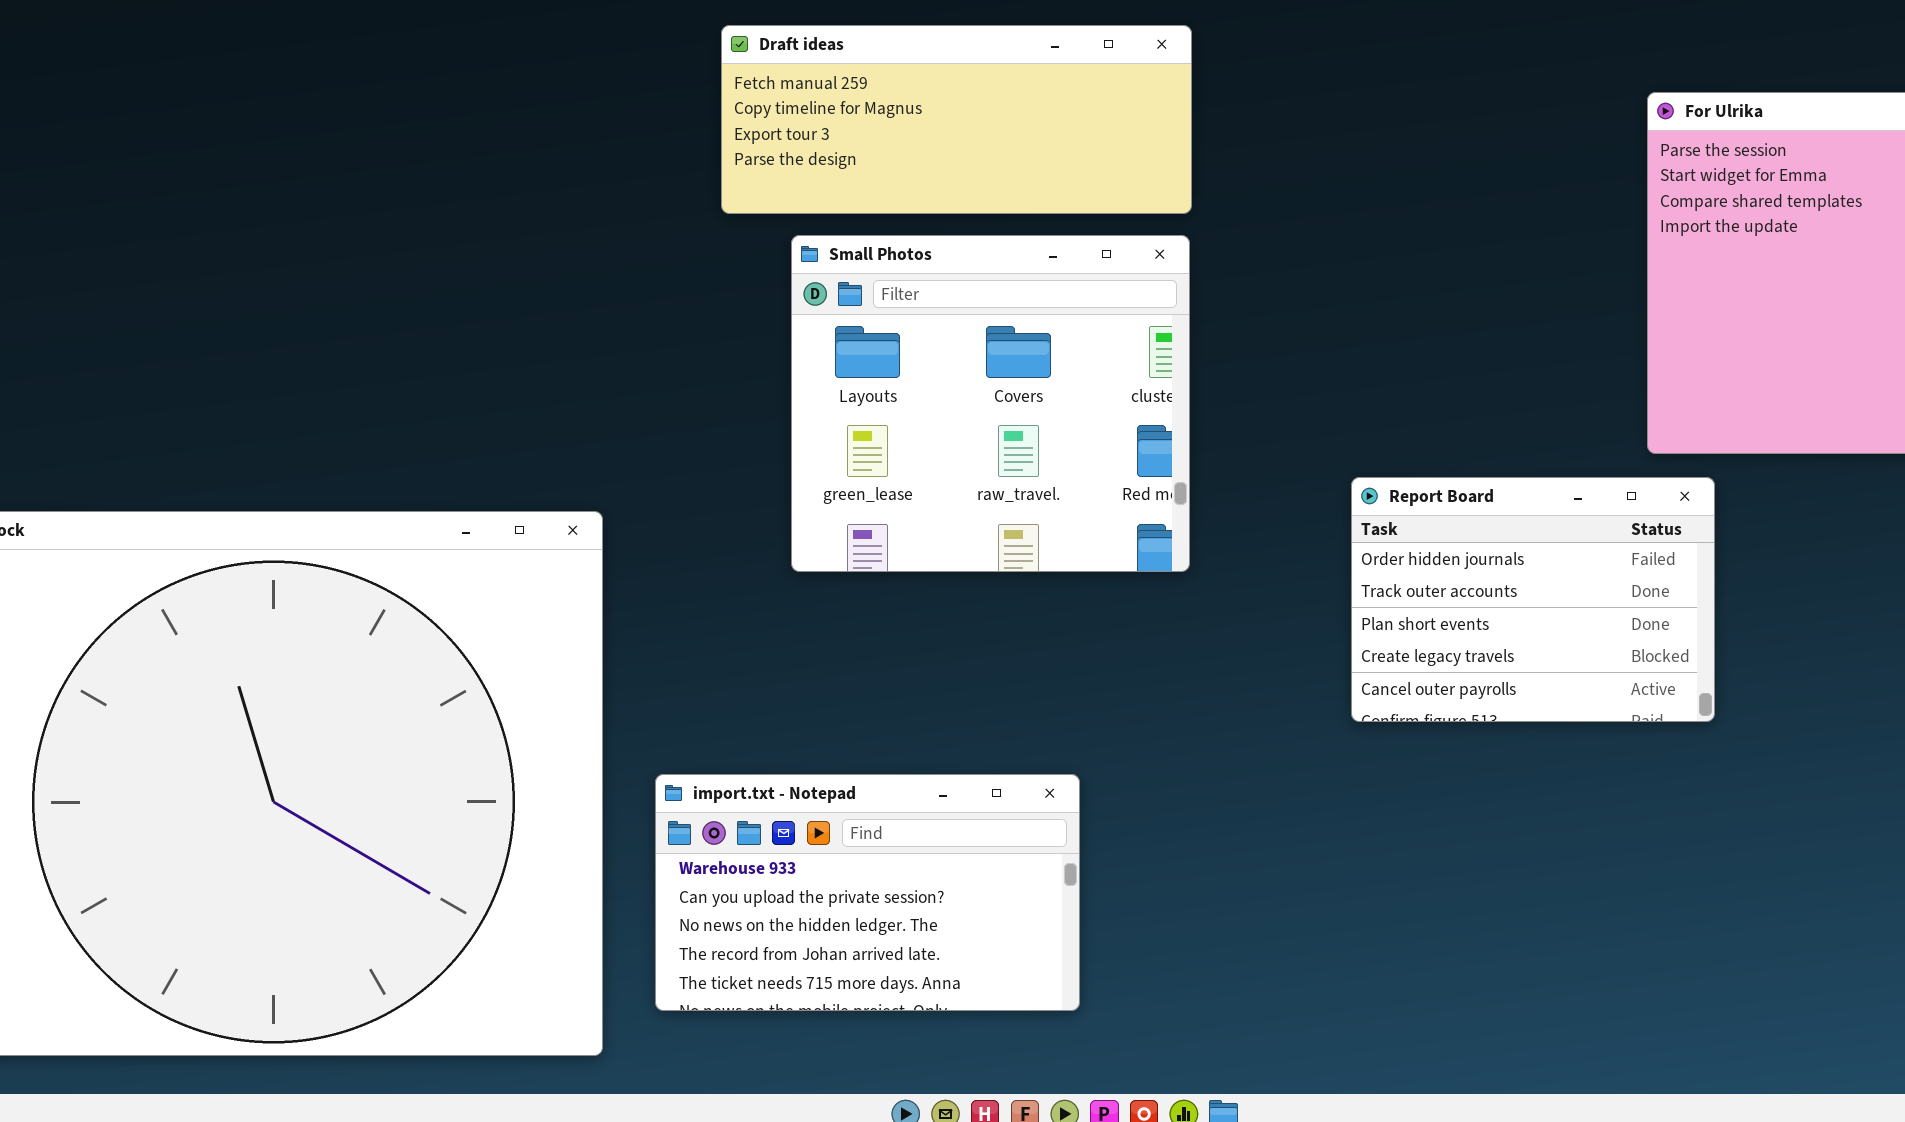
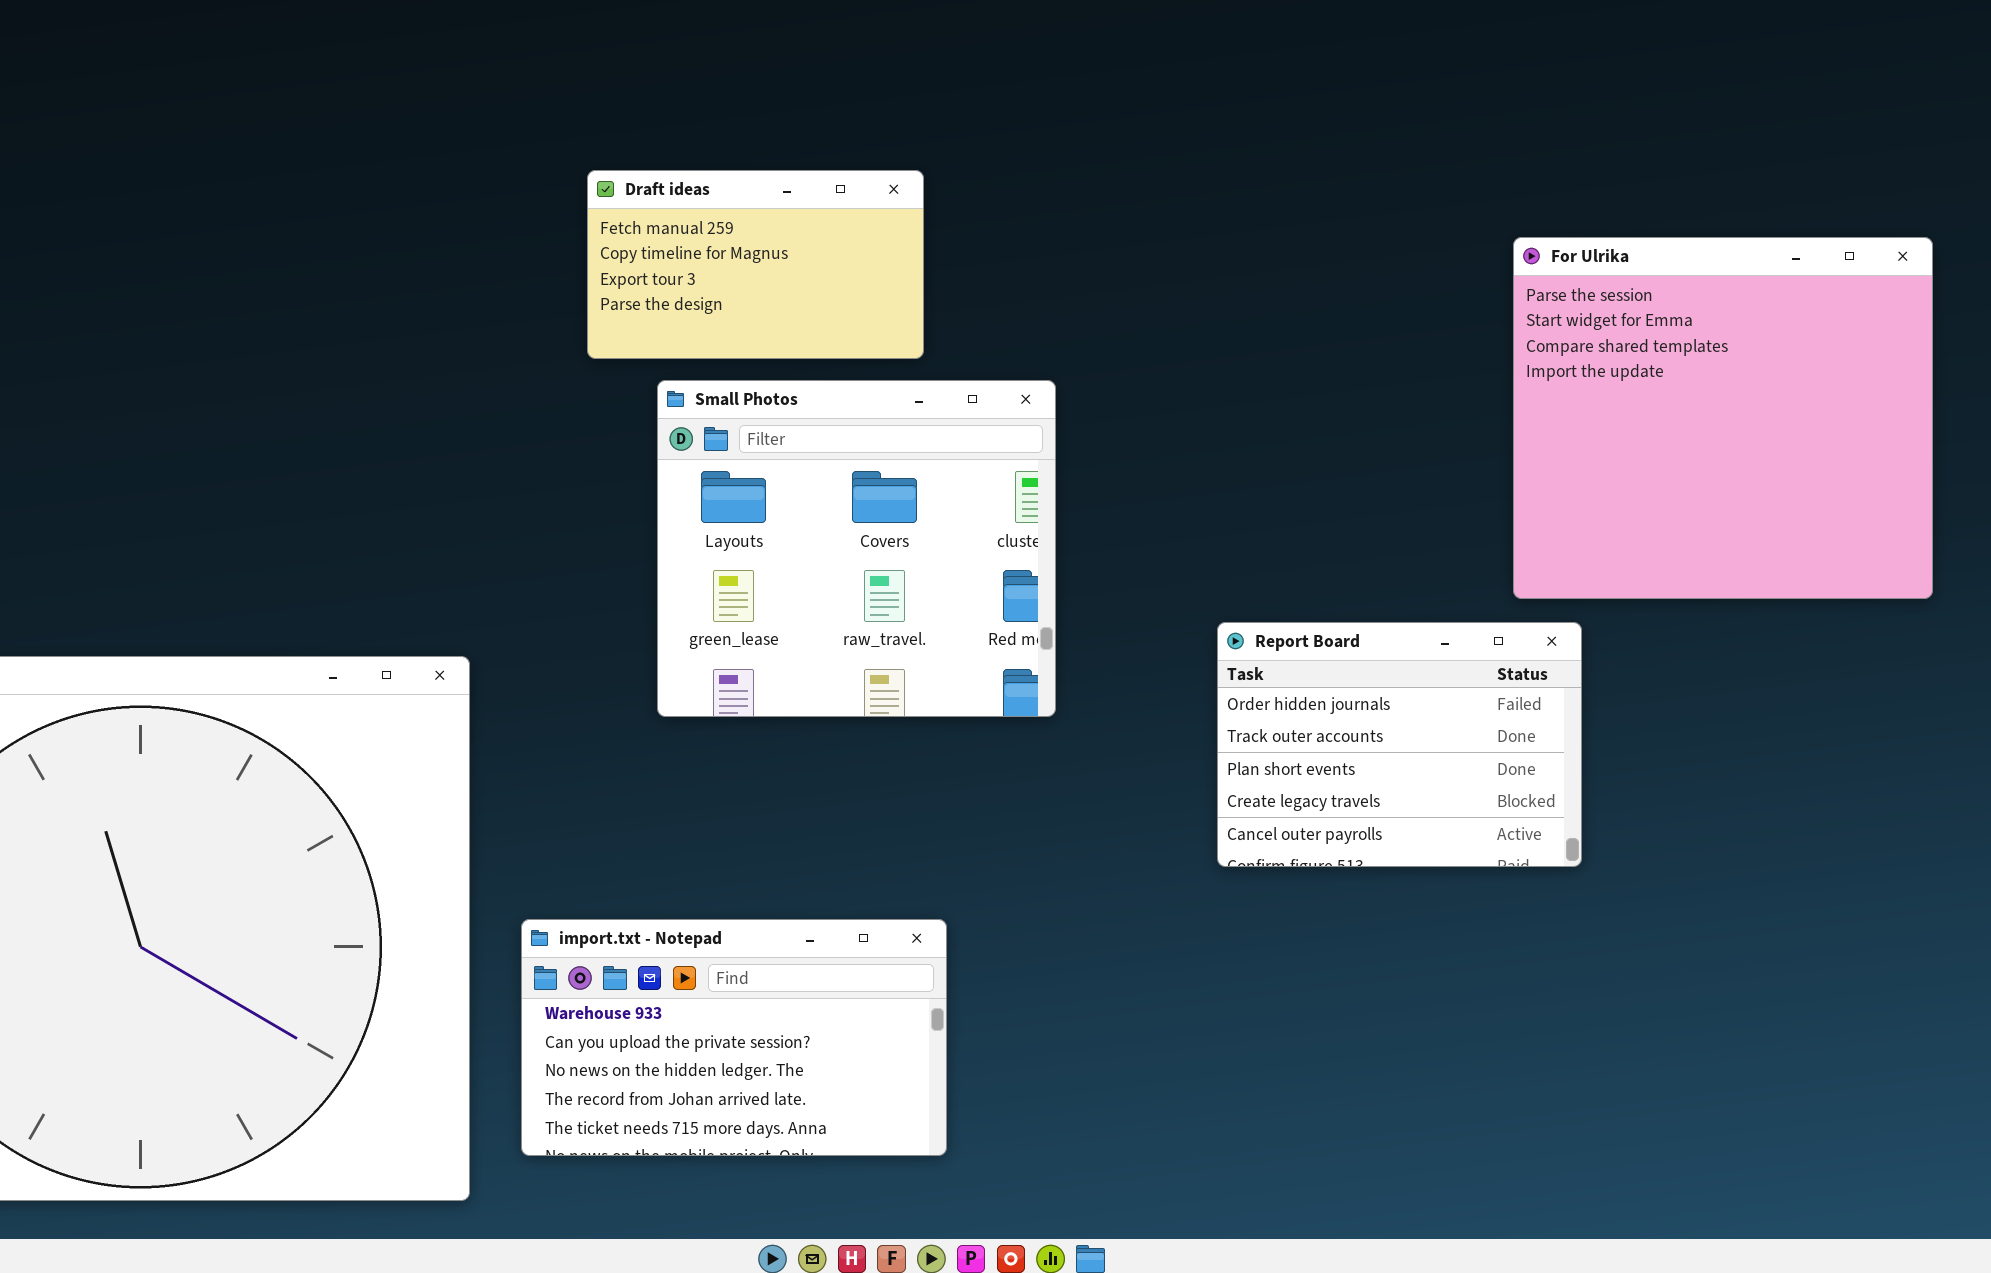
Draft ideas: [721,25,1192,214] -> [587,170,924,359], resized

